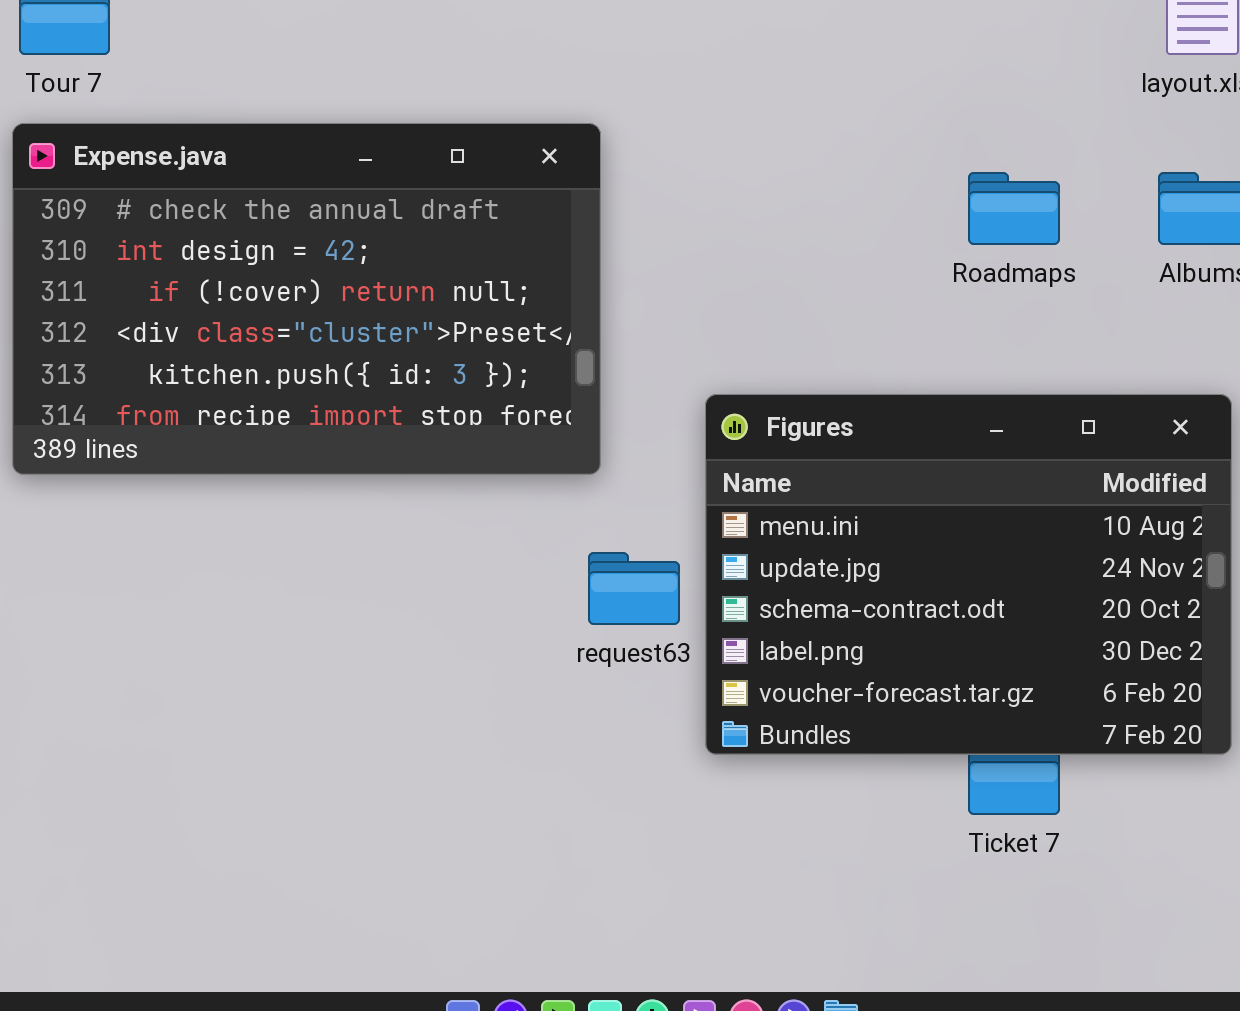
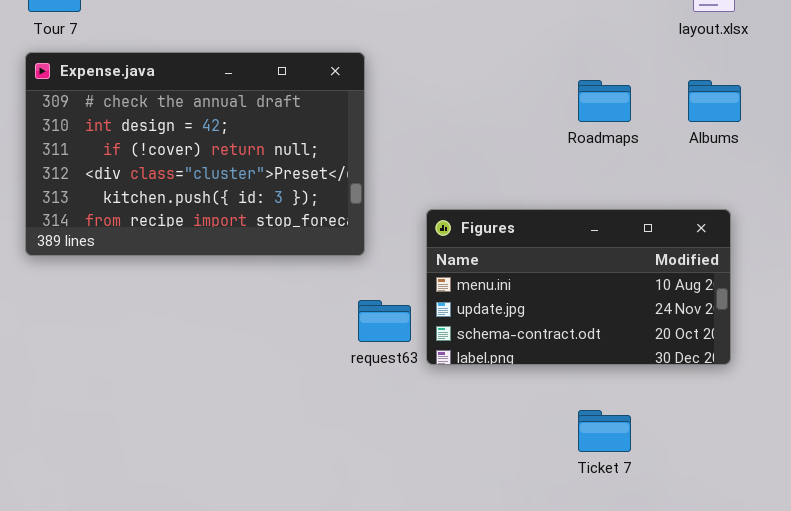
Figures: [705,394,1232,755] -> [426,209,731,365], resized

